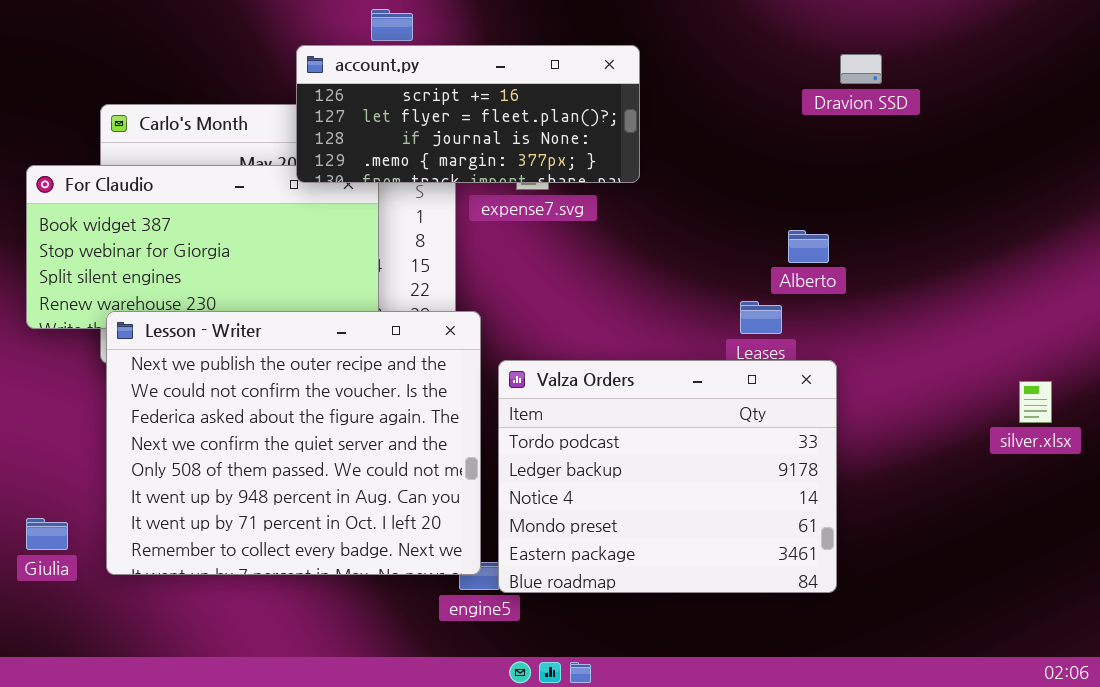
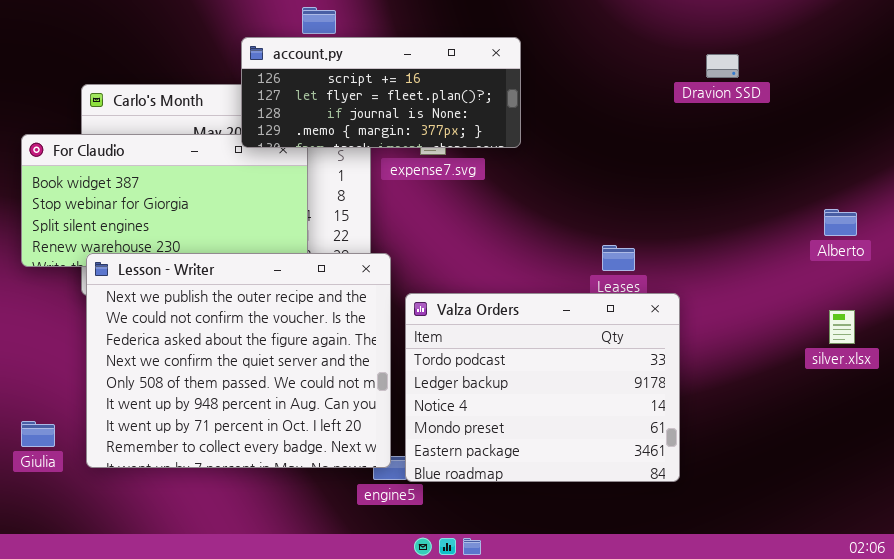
Dravion SSD: [840,54,882,84] -> [706,54,739,78], moved
Alberto: [788,230,829,263] -> [824,209,857,236], moved

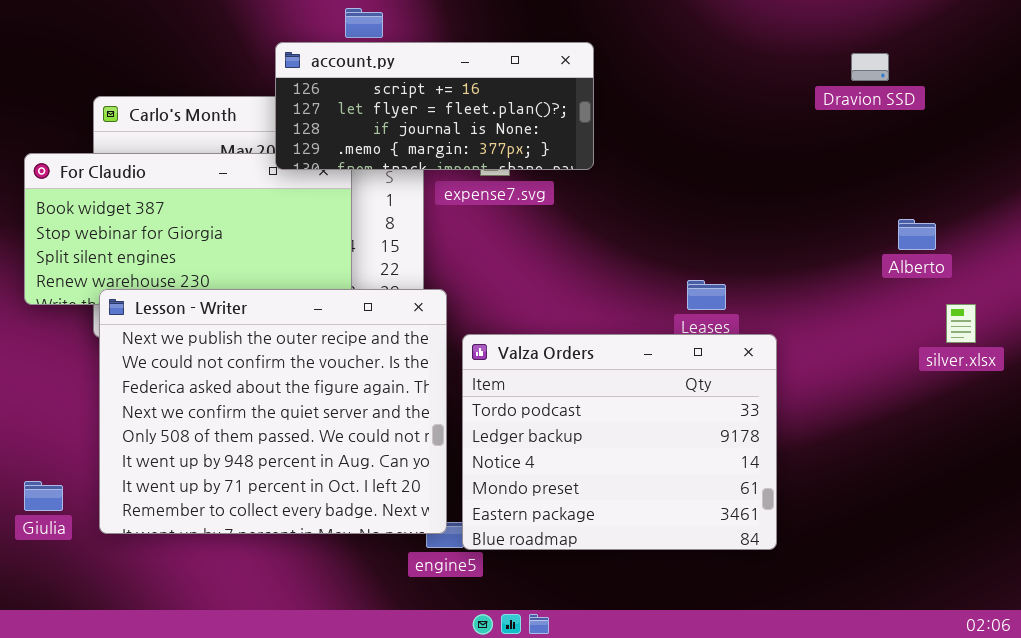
Dravion SSD: [706,54,739,78] -> [851,53,889,81], moved
Alberto: [824,209,857,236] -> [898,219,936,250], moved
silver.xlsx: [829,310,855,344] -> [946,304,976,343], moved

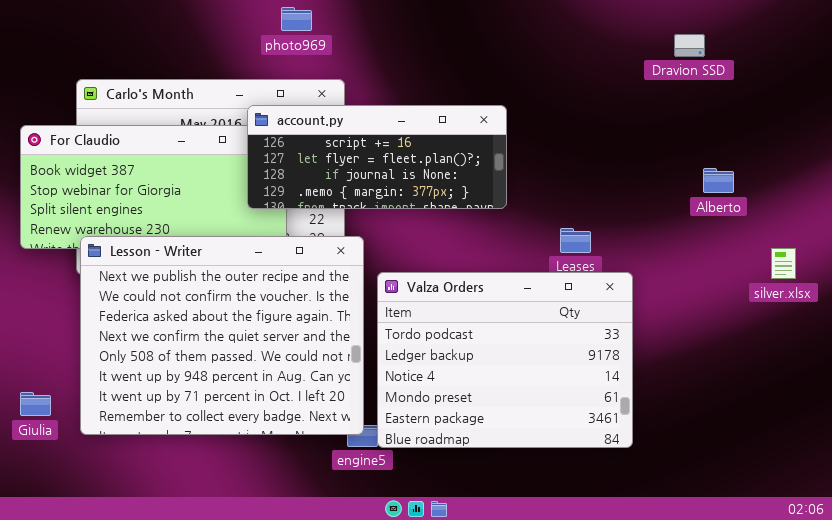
account.py: [275,42,594,170] -> [247,105,507,209], moved
Dravion SSD: [851,53,889,81] -> [674,34,705,57], moved
Alberto: [898,219,936,250] -> [703,168,734,193], moved

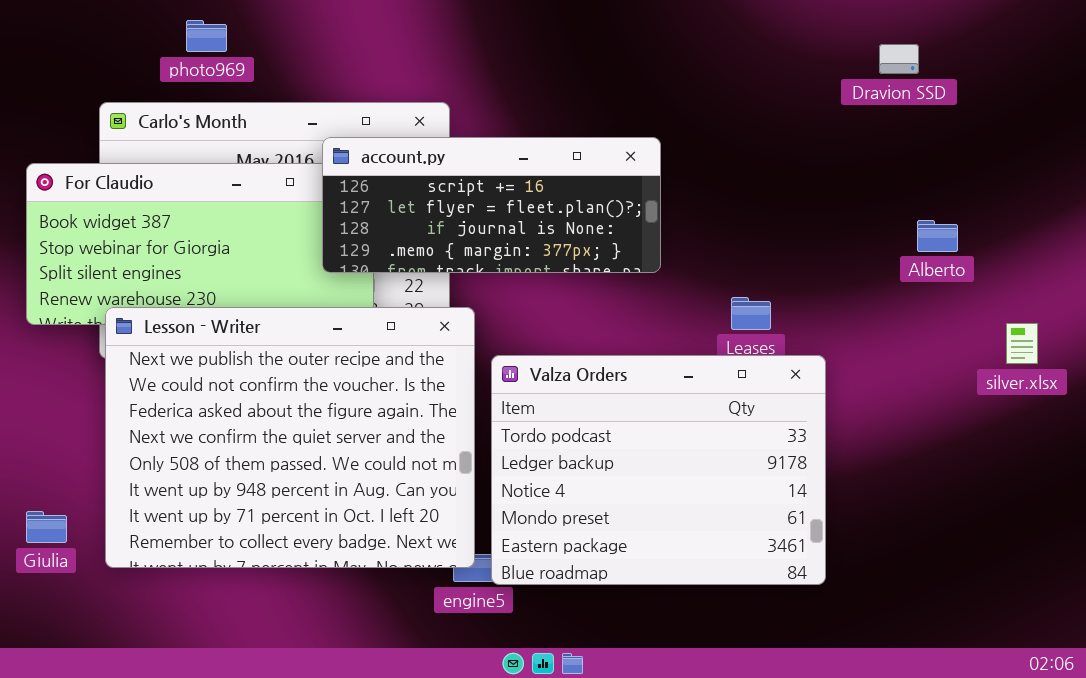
photo969: [281,7,312,31] -> [186,20,227,52], moved

